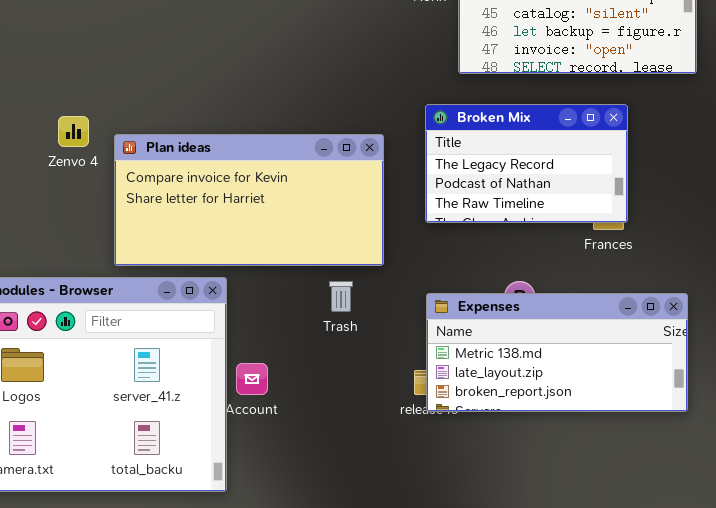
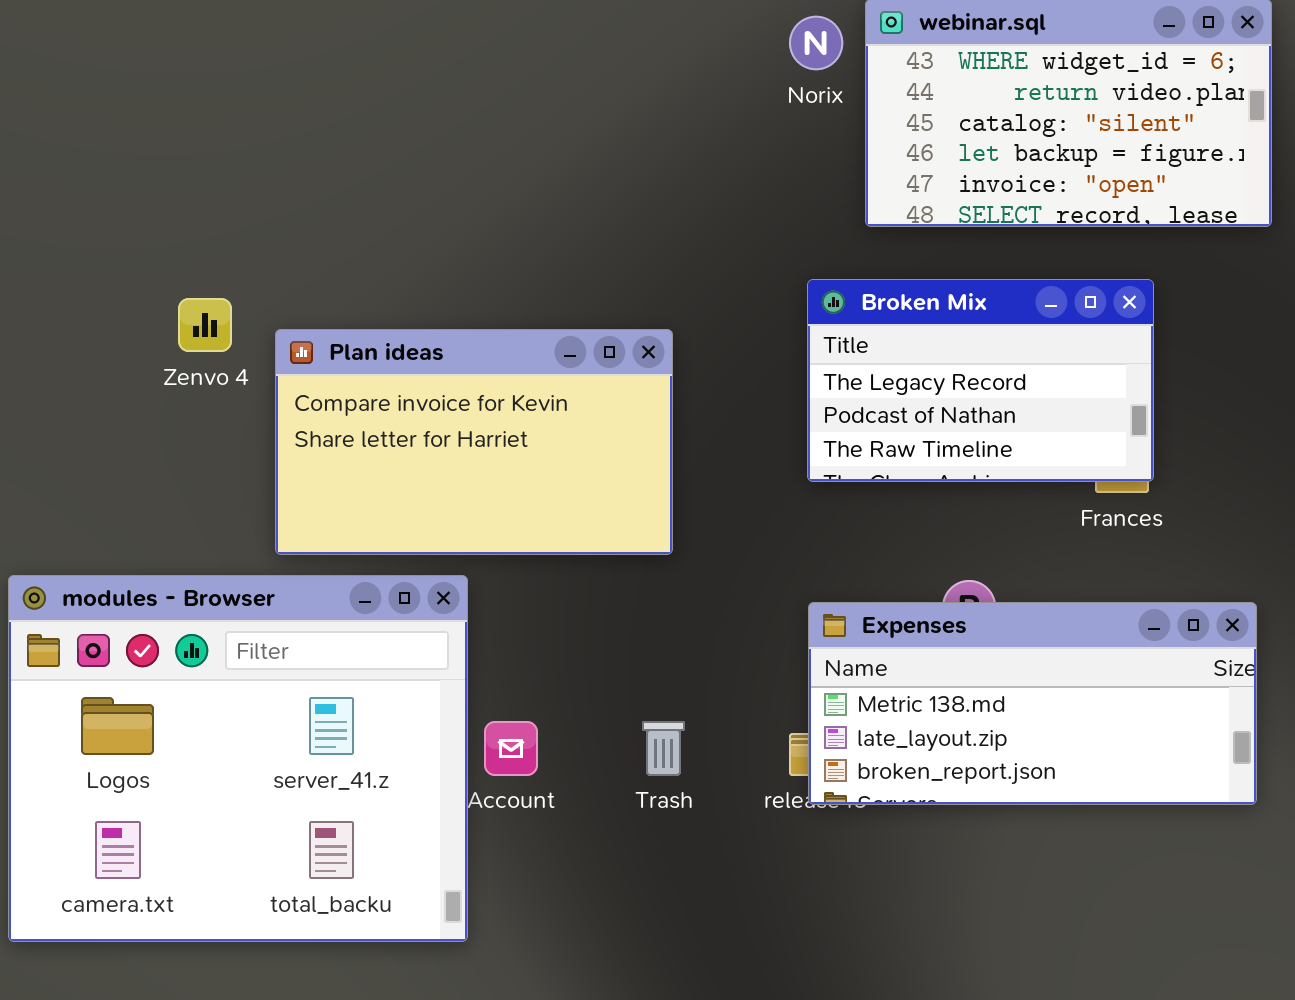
Plan ideas: [114,134,384,266] -> [275,329,673,555], resized
Trash: [329,281,353,312] -> [642,721,685,776], moved

